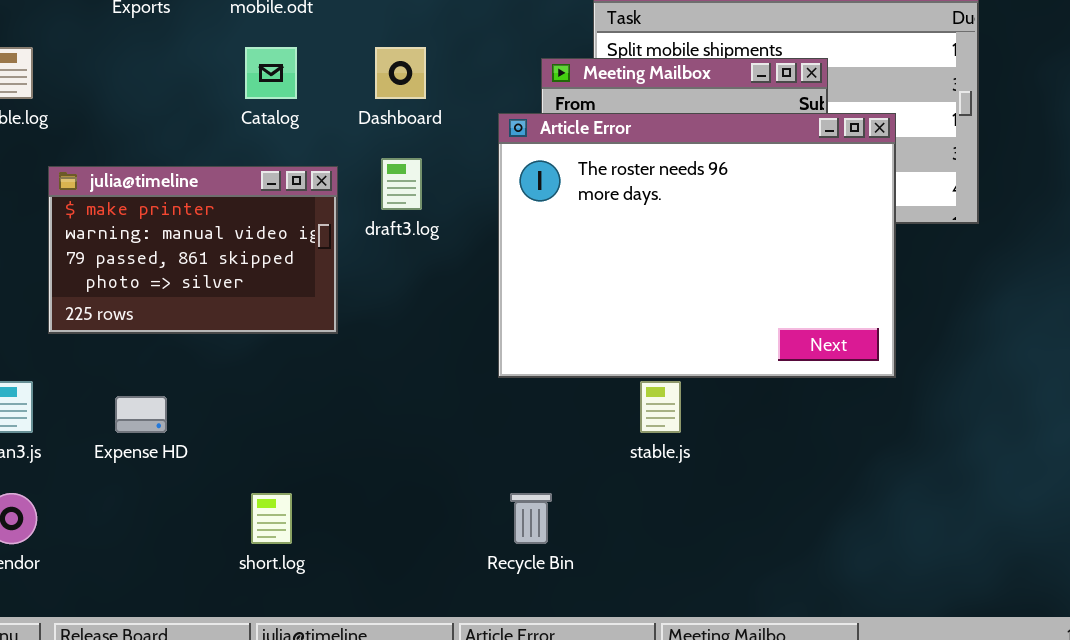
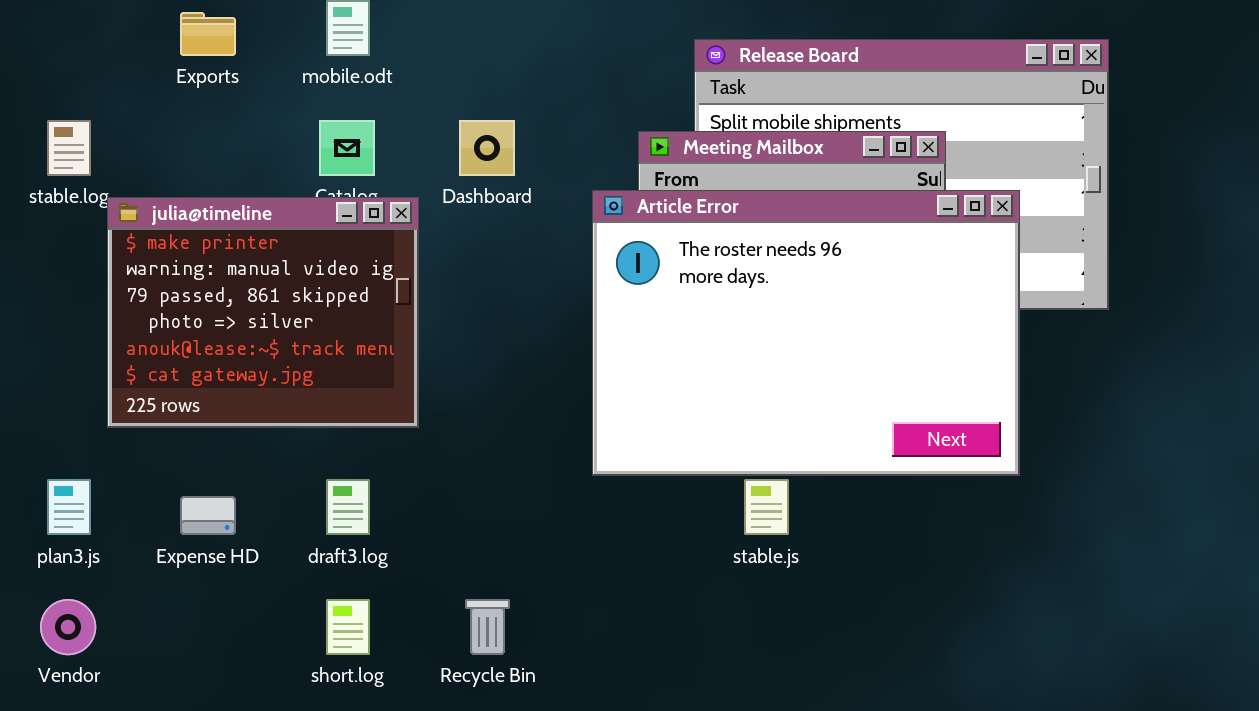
draft3.log: [381,158,422,210] -> [326,479,370,535], moved
julia@timeline: [48,166,338,334] -> [107,197,419,428], resized
Recycle Bin: [510,493,552,544] -> [465,599,510,655], moved

